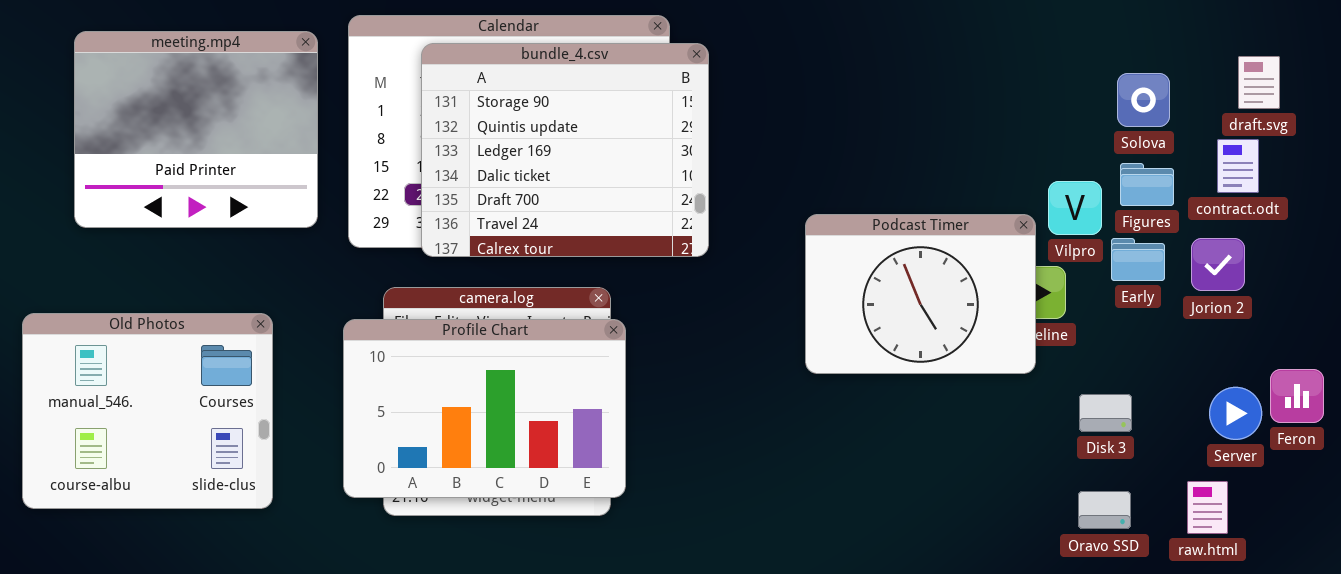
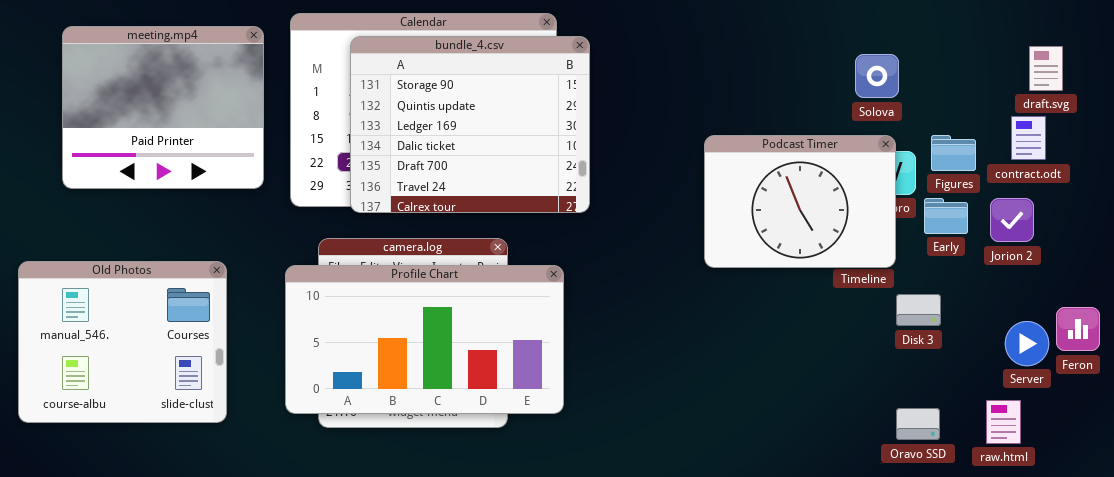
Solova: [1117,73,1170,127] -> [855,54,899,98], moved
Podcast Timer: [805,214,1036,374] -> [704,135,896,268], moved
Profile Chart: [343,319,626,498] -> [285,265,564,414], resized
Disk 3: [1079,394,1132,432] -> [896,294,941,326], moved

